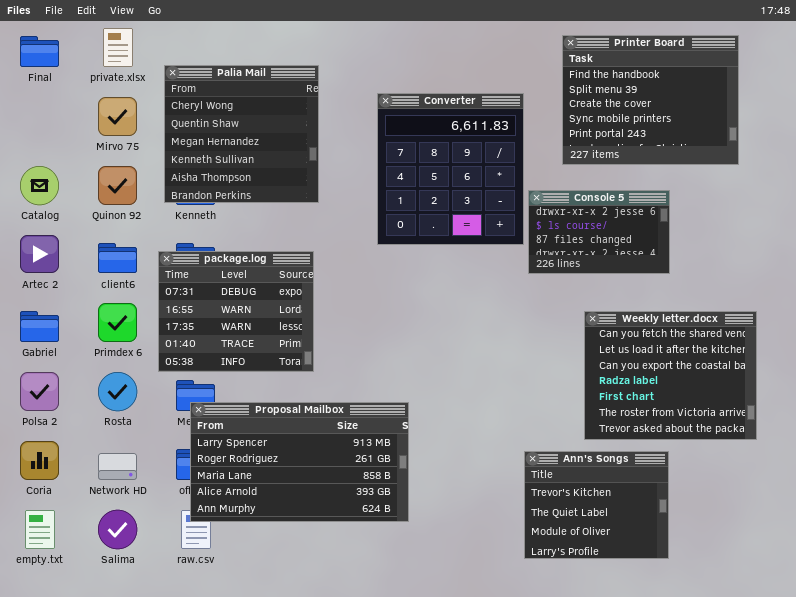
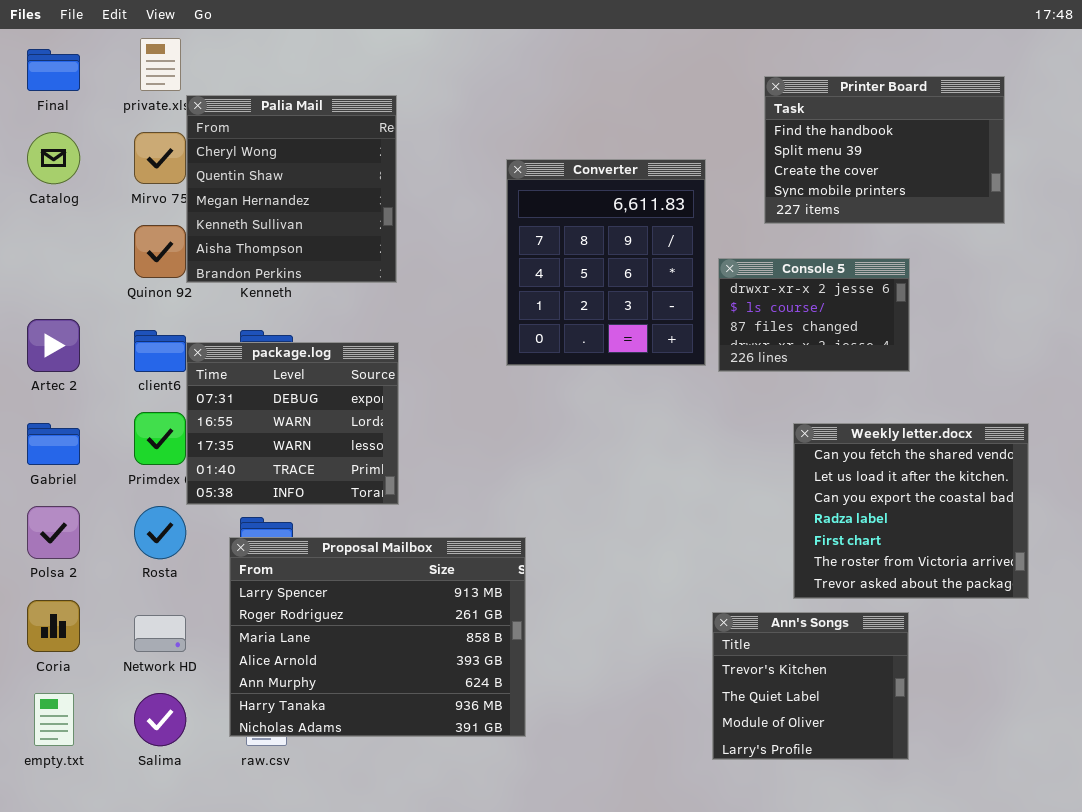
Printer Board: [562,35,739,165] -> [764,76,1005,224], resized
Palia Mail: [164,65,319,203] -> [186,95,397,283], moved
Converter: [377,93,524,245] -> [506,159,706,366], moved
Catalog: [20,166,59,205] -> [27,132,80,184], moved
package.log: [158,251,314,372] -> [186,342,399,505], moved
Proposal Mailbox: [190,402,409,522] -> [229,537,526,737], moved, resized

